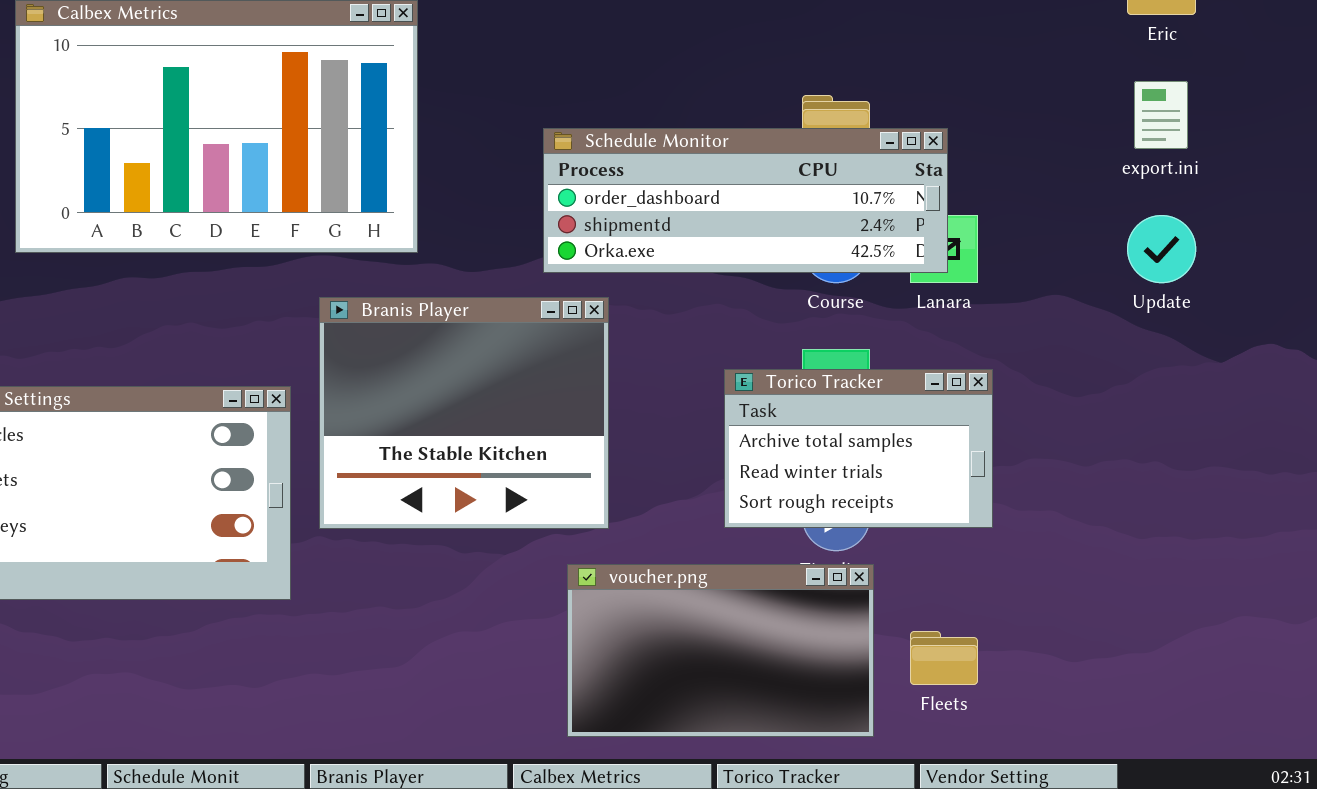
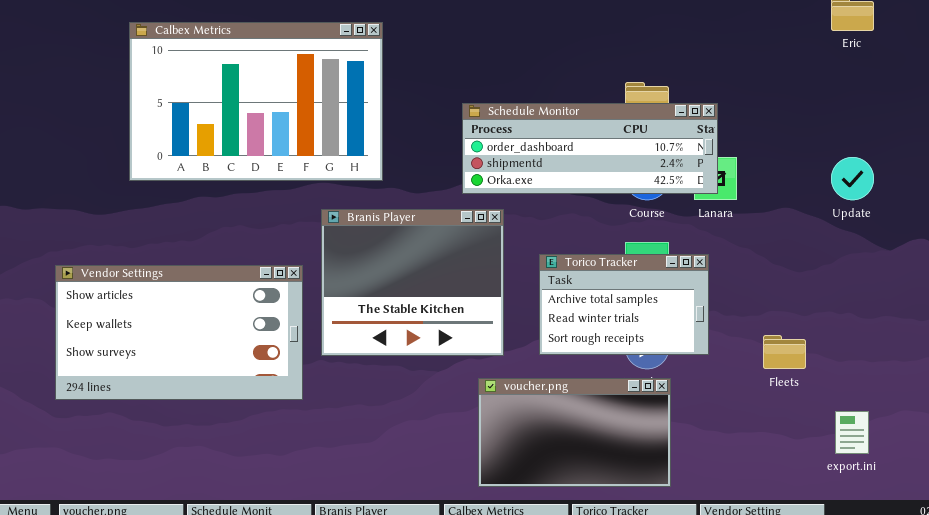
export.ini: [1134,81,1188,149] -> [835,411,869,454], moved
Torico Tracker: [724,369,993,528] -> [539,254,709,355], moved
Fleets: [910,631,978,685] -> [763,335,806,369], moved

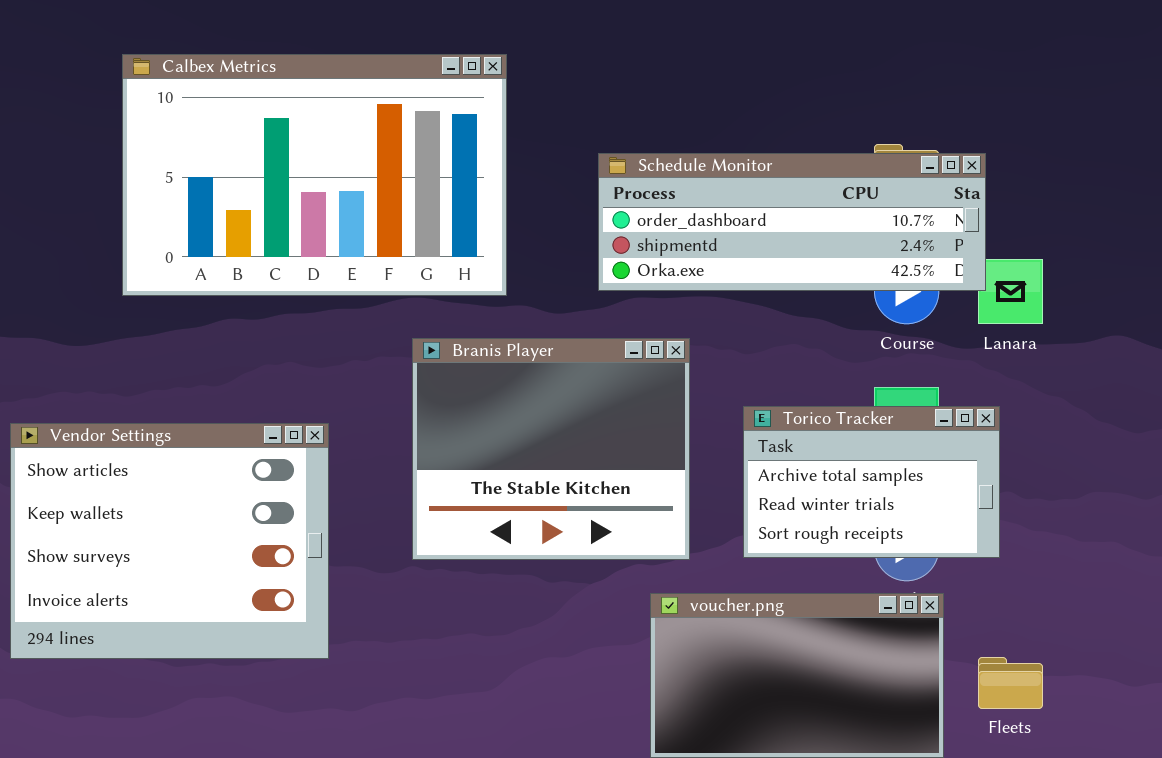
Schedule Monitor: [462,103,718,194] -> [598,153,986,291], moved
Vendor Settings: [55,265,303,400] -> [10,423,329,659], resized
Fleets: [763,335,806,369] -> [978,657,1043,709], moved

